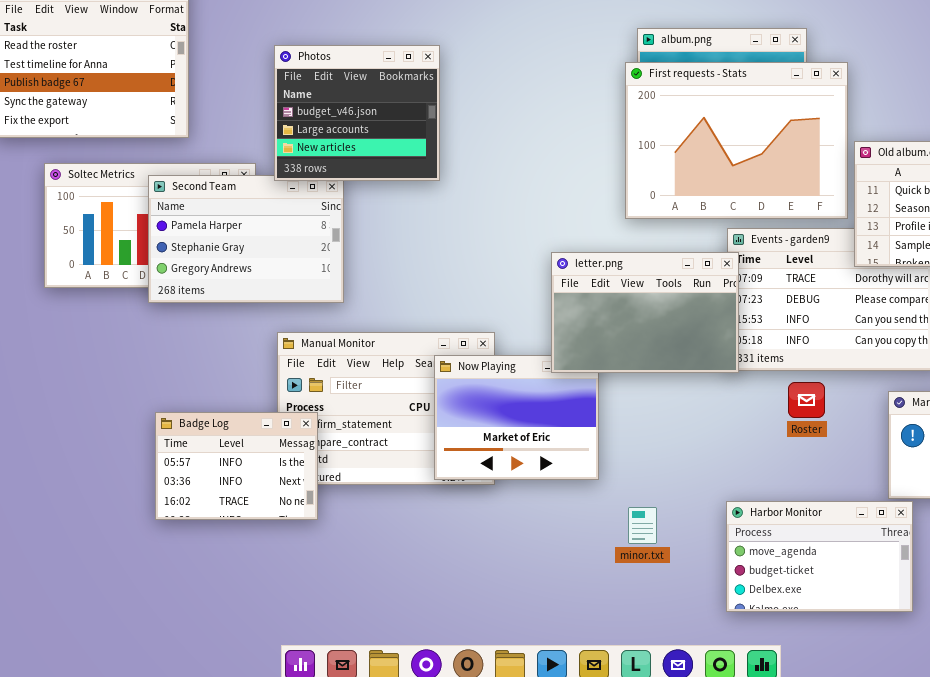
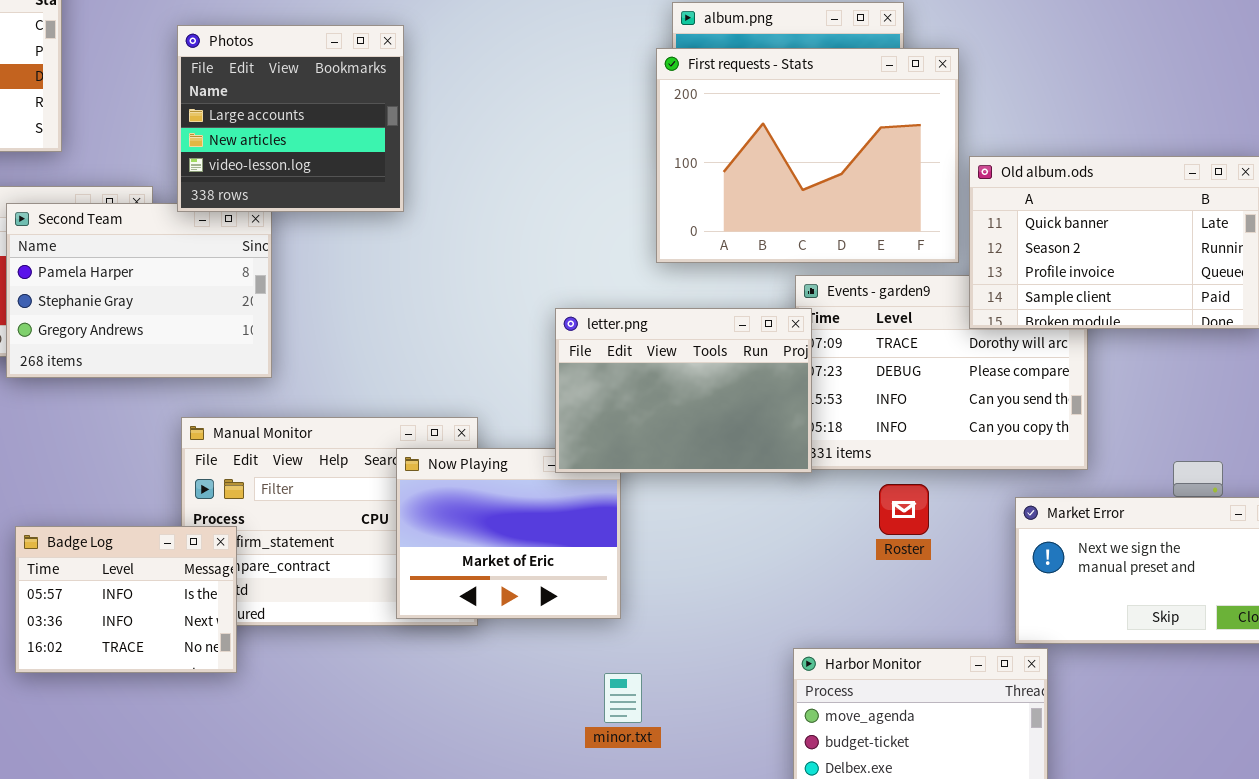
Photos: [274,45,440,181] -> [177,25,404,212], scrolled down 1 row
minor.txt: [628,507,657,544] -> [604,673,642,723], moved

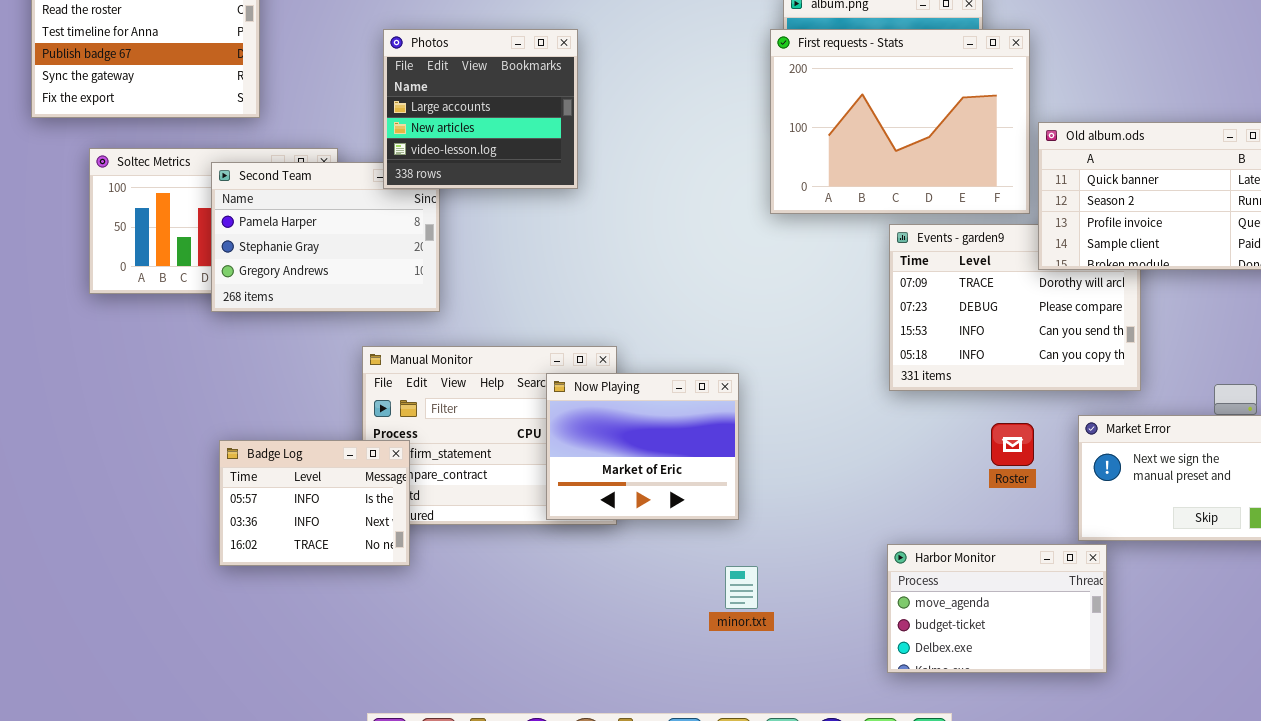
Photos: [177,25,404,212] -> [383,29,578,189], moved
letter.png: [555,308,812,473] -> none, closed
Roster: [879,484,929,535] -> [991,423,1034,466], moved

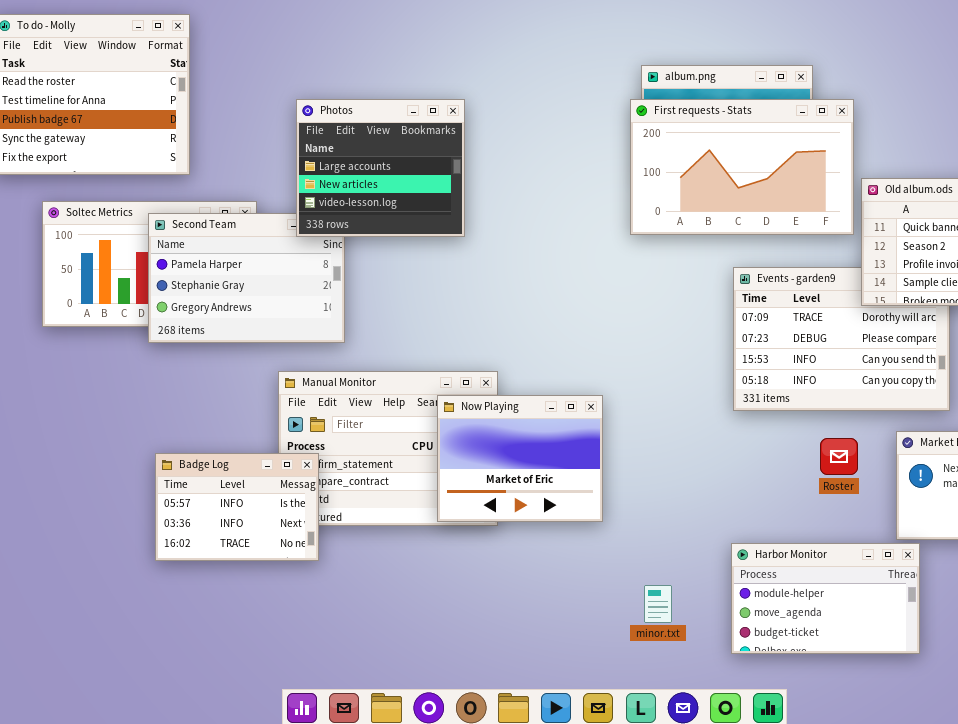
First requests - Stats: [770,29,1030,214] -> [630,99,854,235], resized
Harbor Monitor: [887,544,1107,673] -> [731,543,920,654], scrolled up 1 row
minor.txt: [725,566,758,609] -> [644,585,672,623], moved

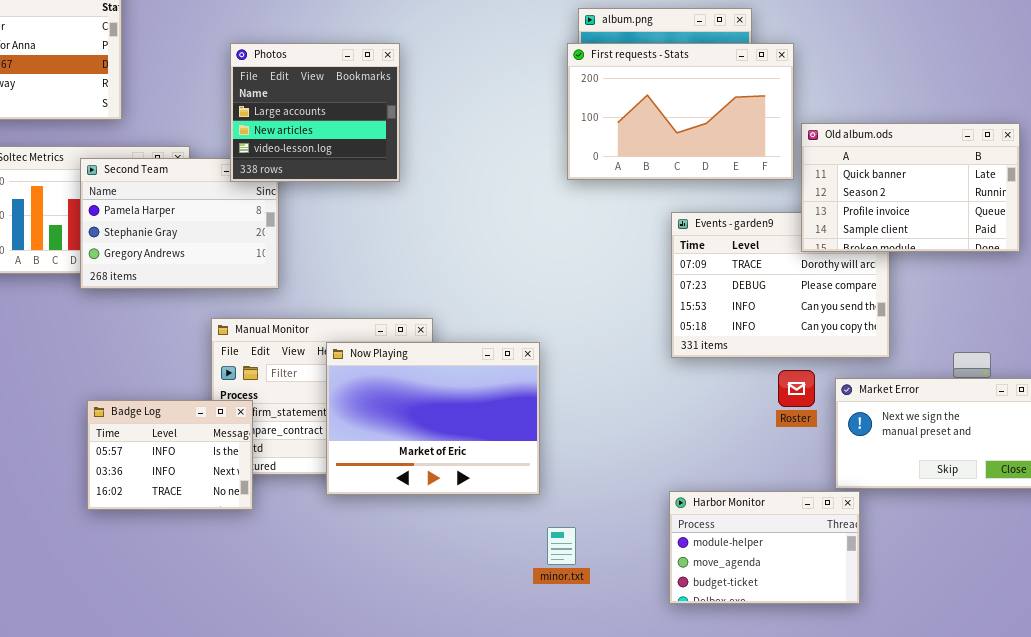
Now Playing: [437,395,603,522] -> [326,342,540,495], resized
Roster: [820,438,858,475] -> [778,370,815,407], moved
minor.txt: [644,585,672,623] -> [547,527,576,565], moved

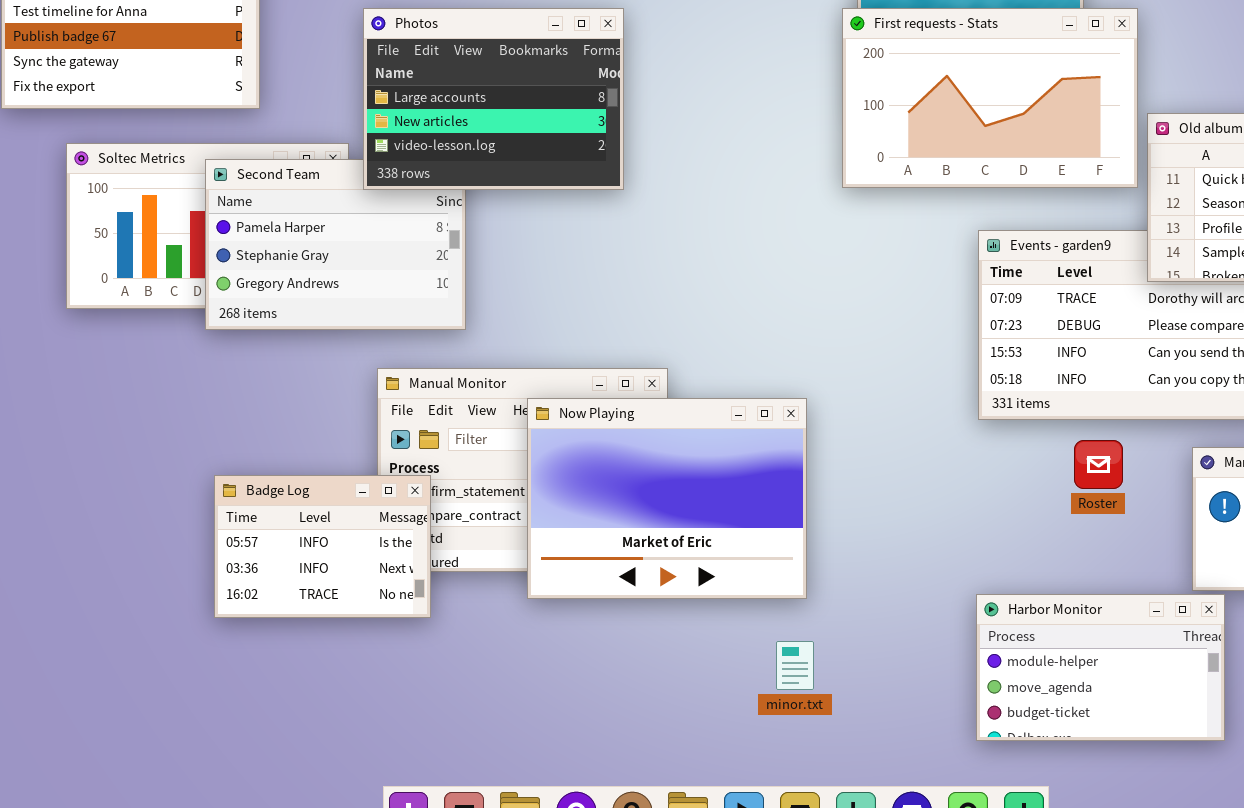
Photos: [230,43,400,182] -> [363,8,624,190], resized
Roster: [778,370,815,407] -> [1074,440,1123,489], moved
minor.txt: [547,527,576,565] -> [776,641,814,690], moved

